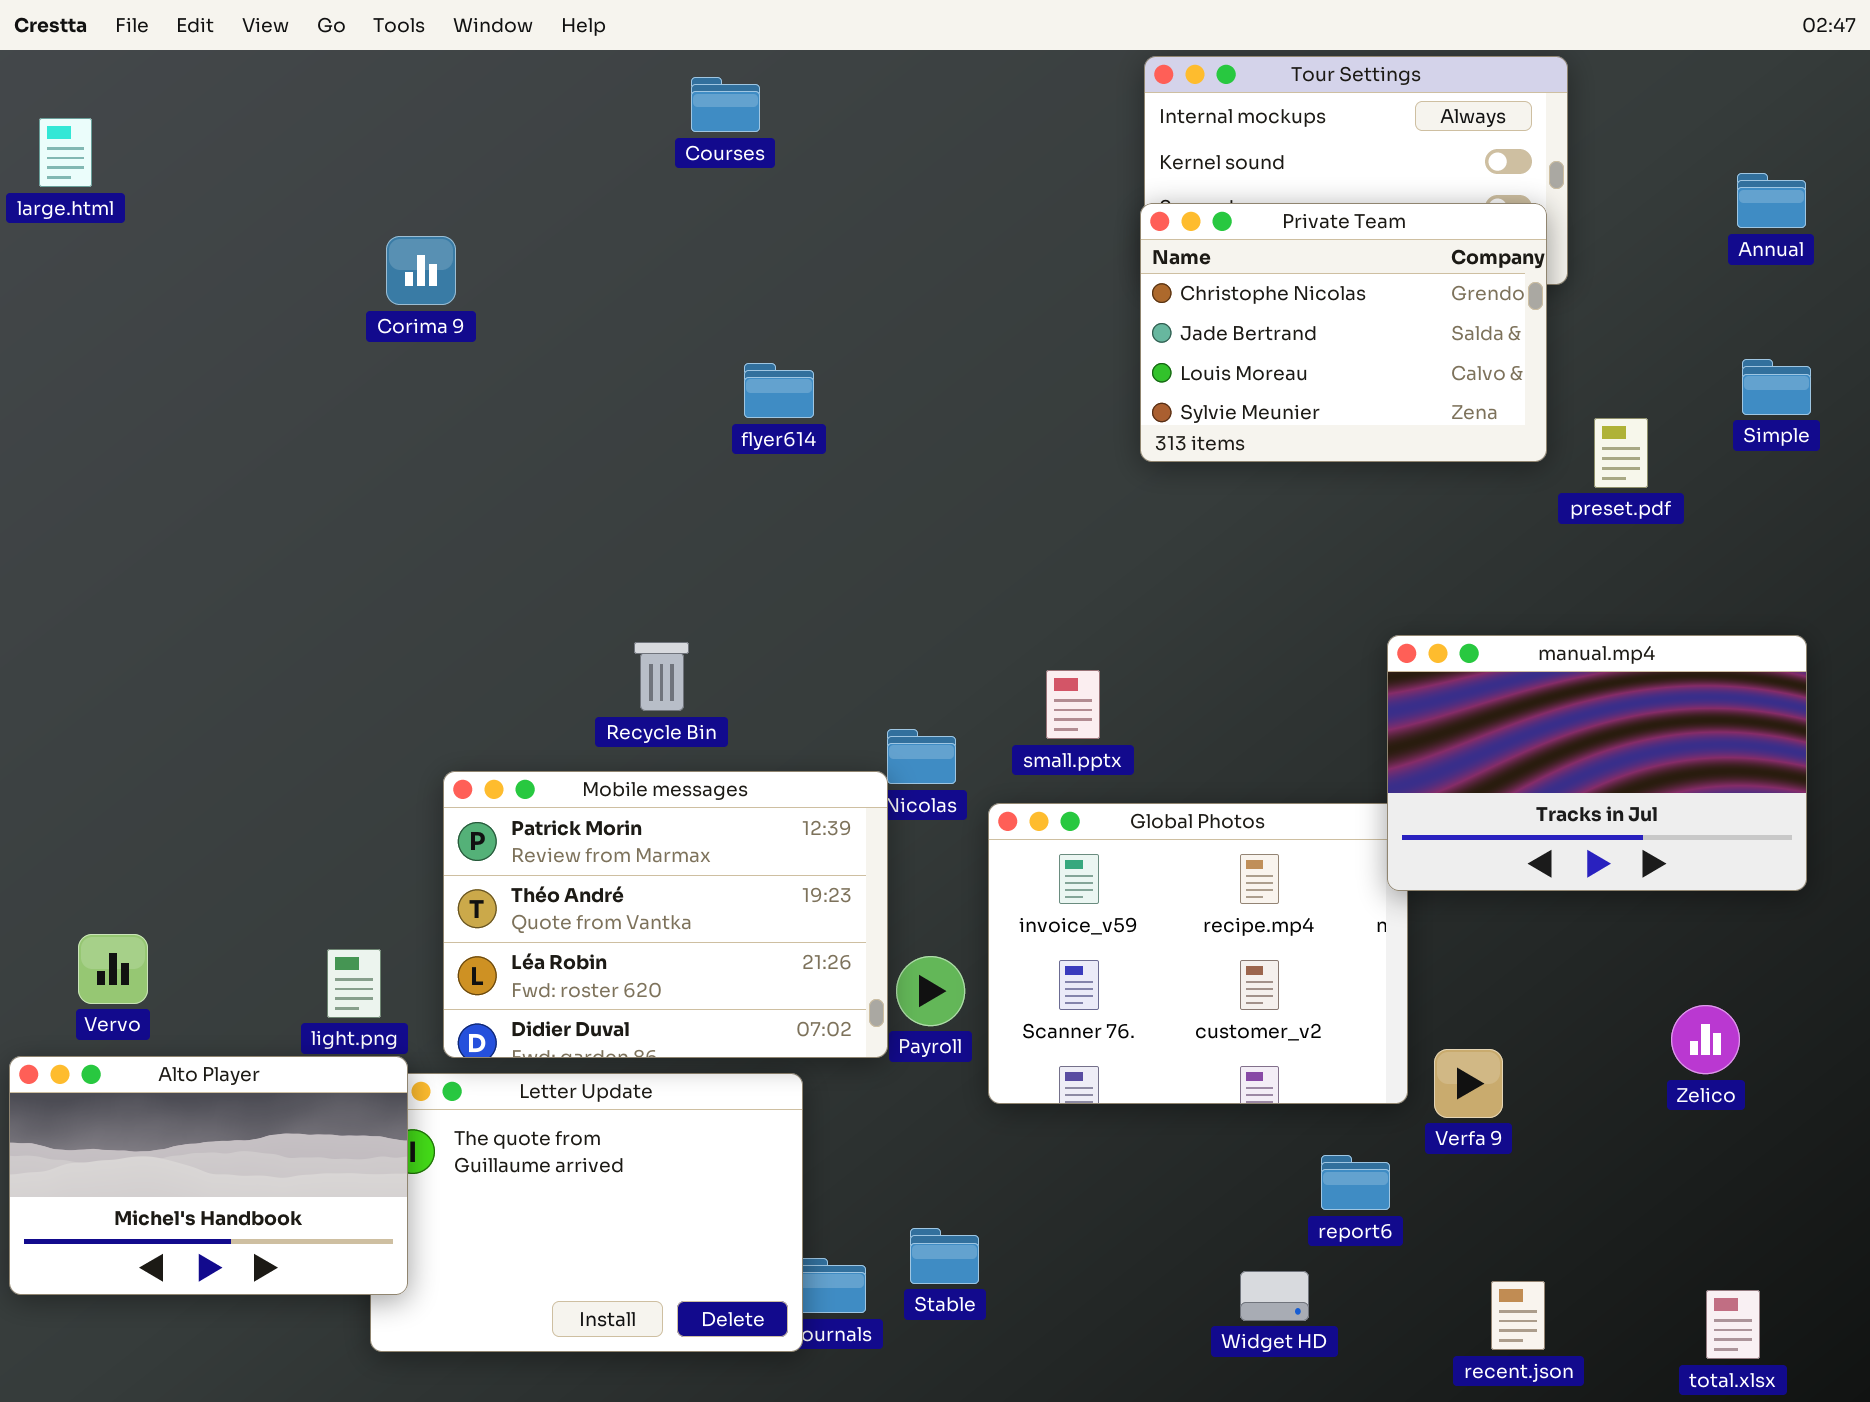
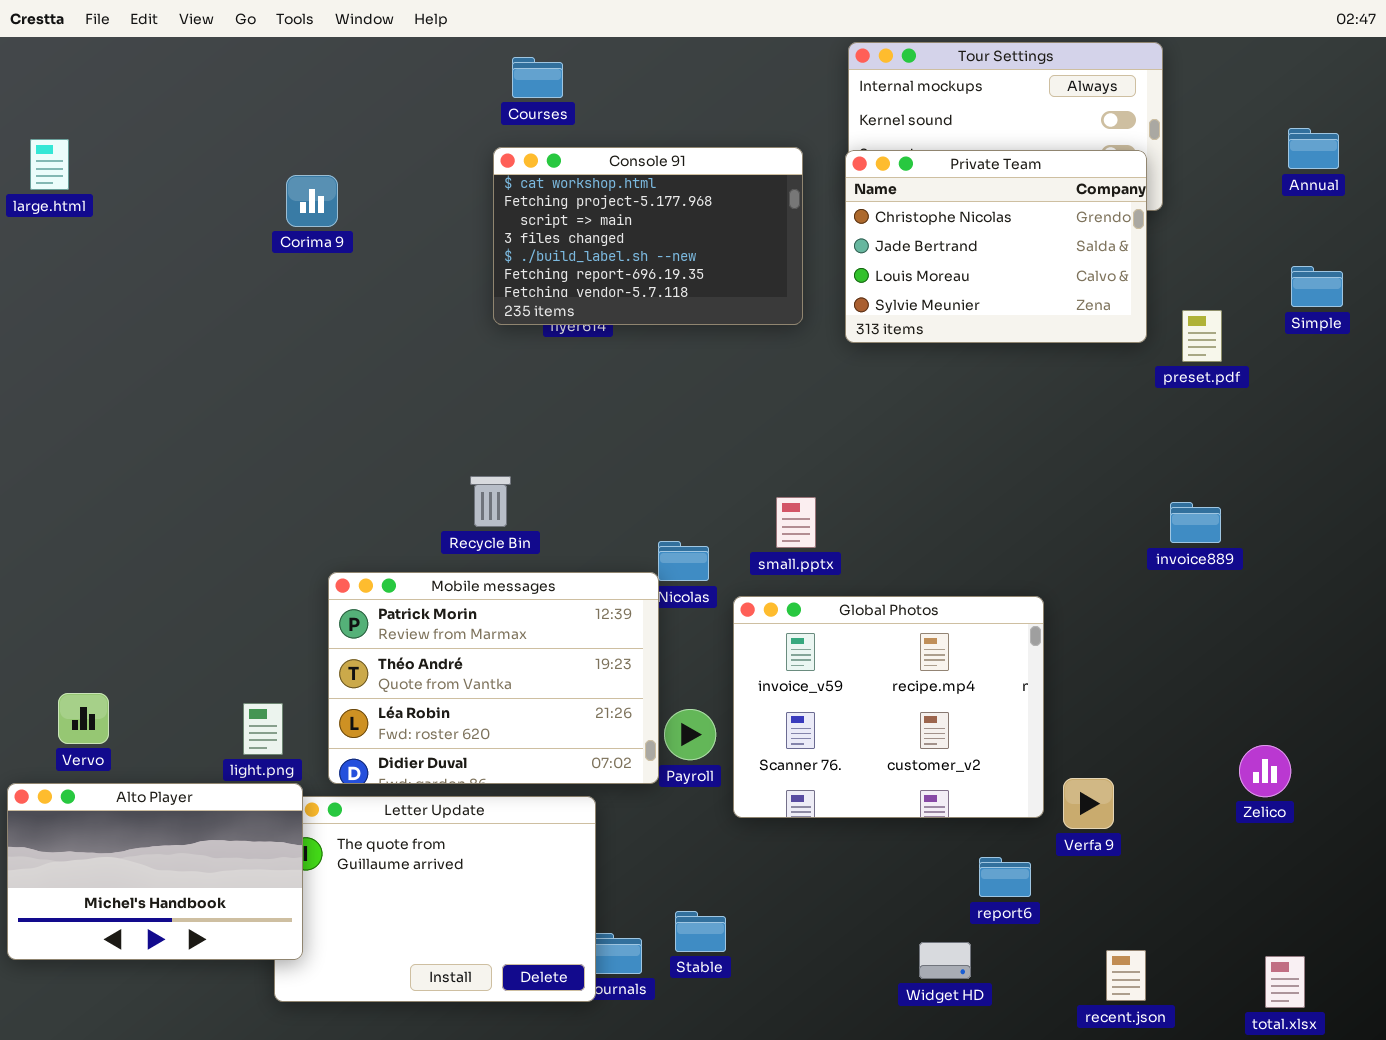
large.html: [39,118,92,187] -> [30,139,69,190], moved
Console 91: none -> [493,147,803,325], opened
manual.mp4: [1387,635,1807,891] -> none, closed

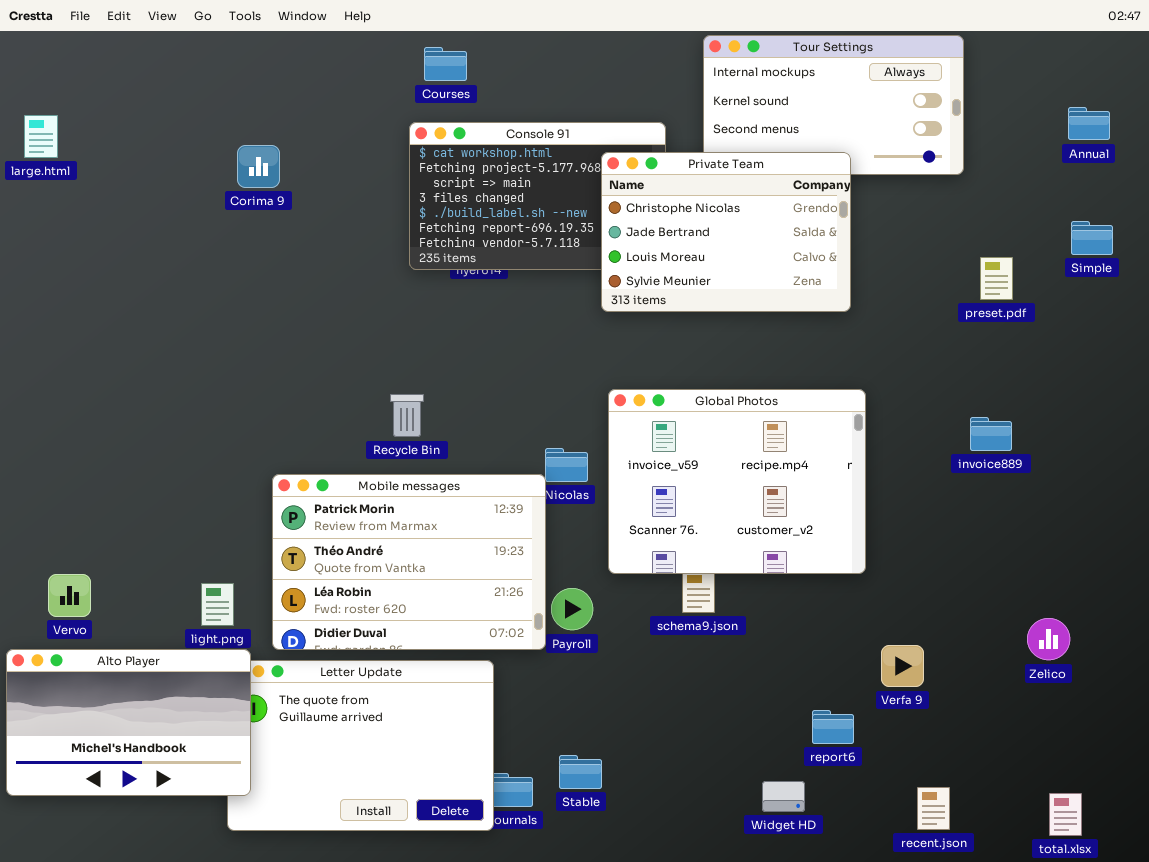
Private Team: [845,150,1147,343] -> [601,152,851,312], moved
Global Photos: [733,596,1044,818] -> [608,389,866,574], moved

